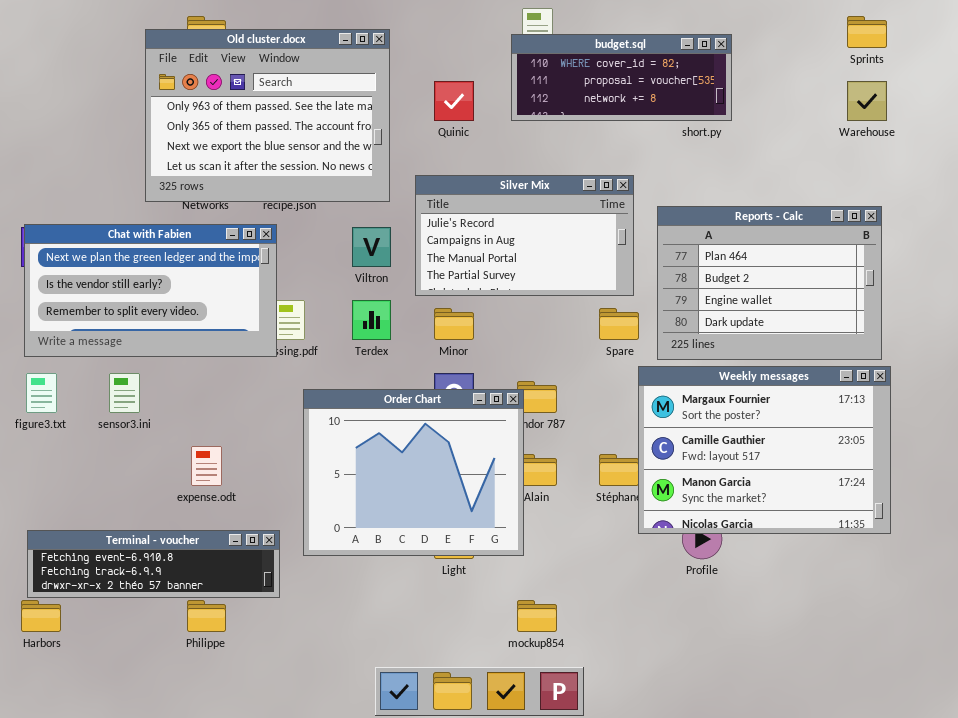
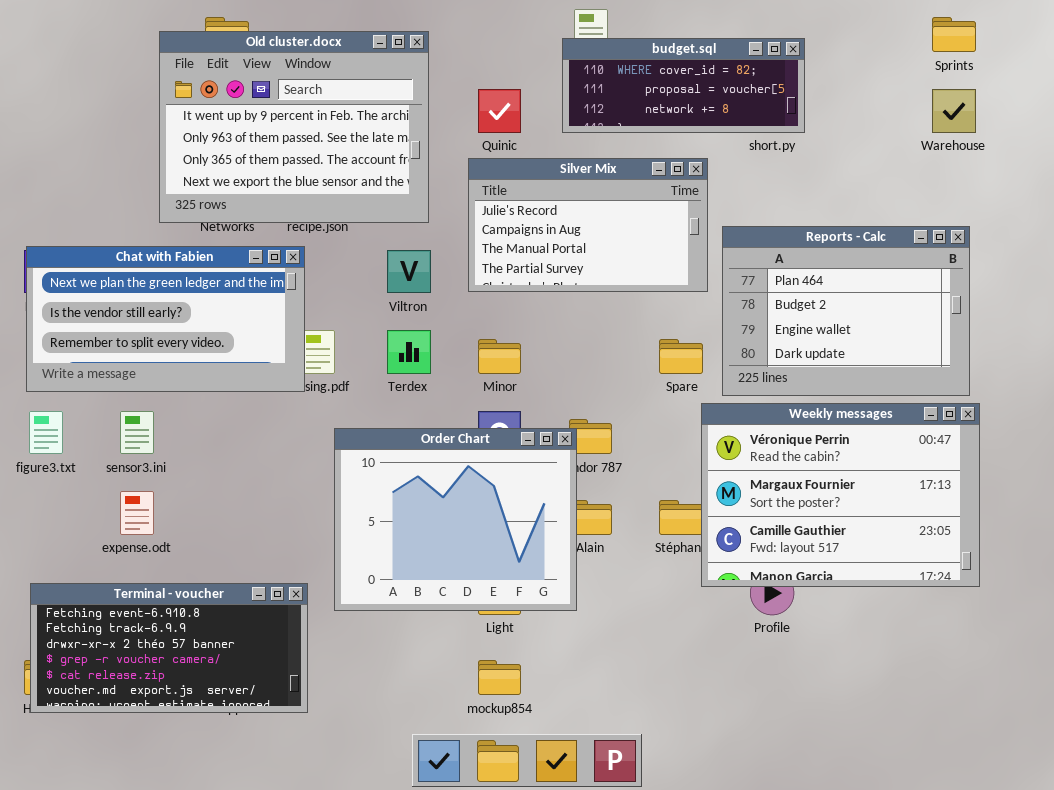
Old cluster.docx: [145,29,390,202] -> [159,31,429,223], scrolled up 1 row
Silver Mix: [415,175,634,296] -> [468,158,708,292], moved
Weekly messages: [638,366,891,534] -> [701,403,980,587], scrolled up 1 row
expense.odt: [191,446,222,486] -> [120,491,154,535], moved
Terminal - voucher: [27,530,280,598] -> [30,583,308,713], resized
mockup854: [517,600,557,632] -> [478,660,521,695], moved

